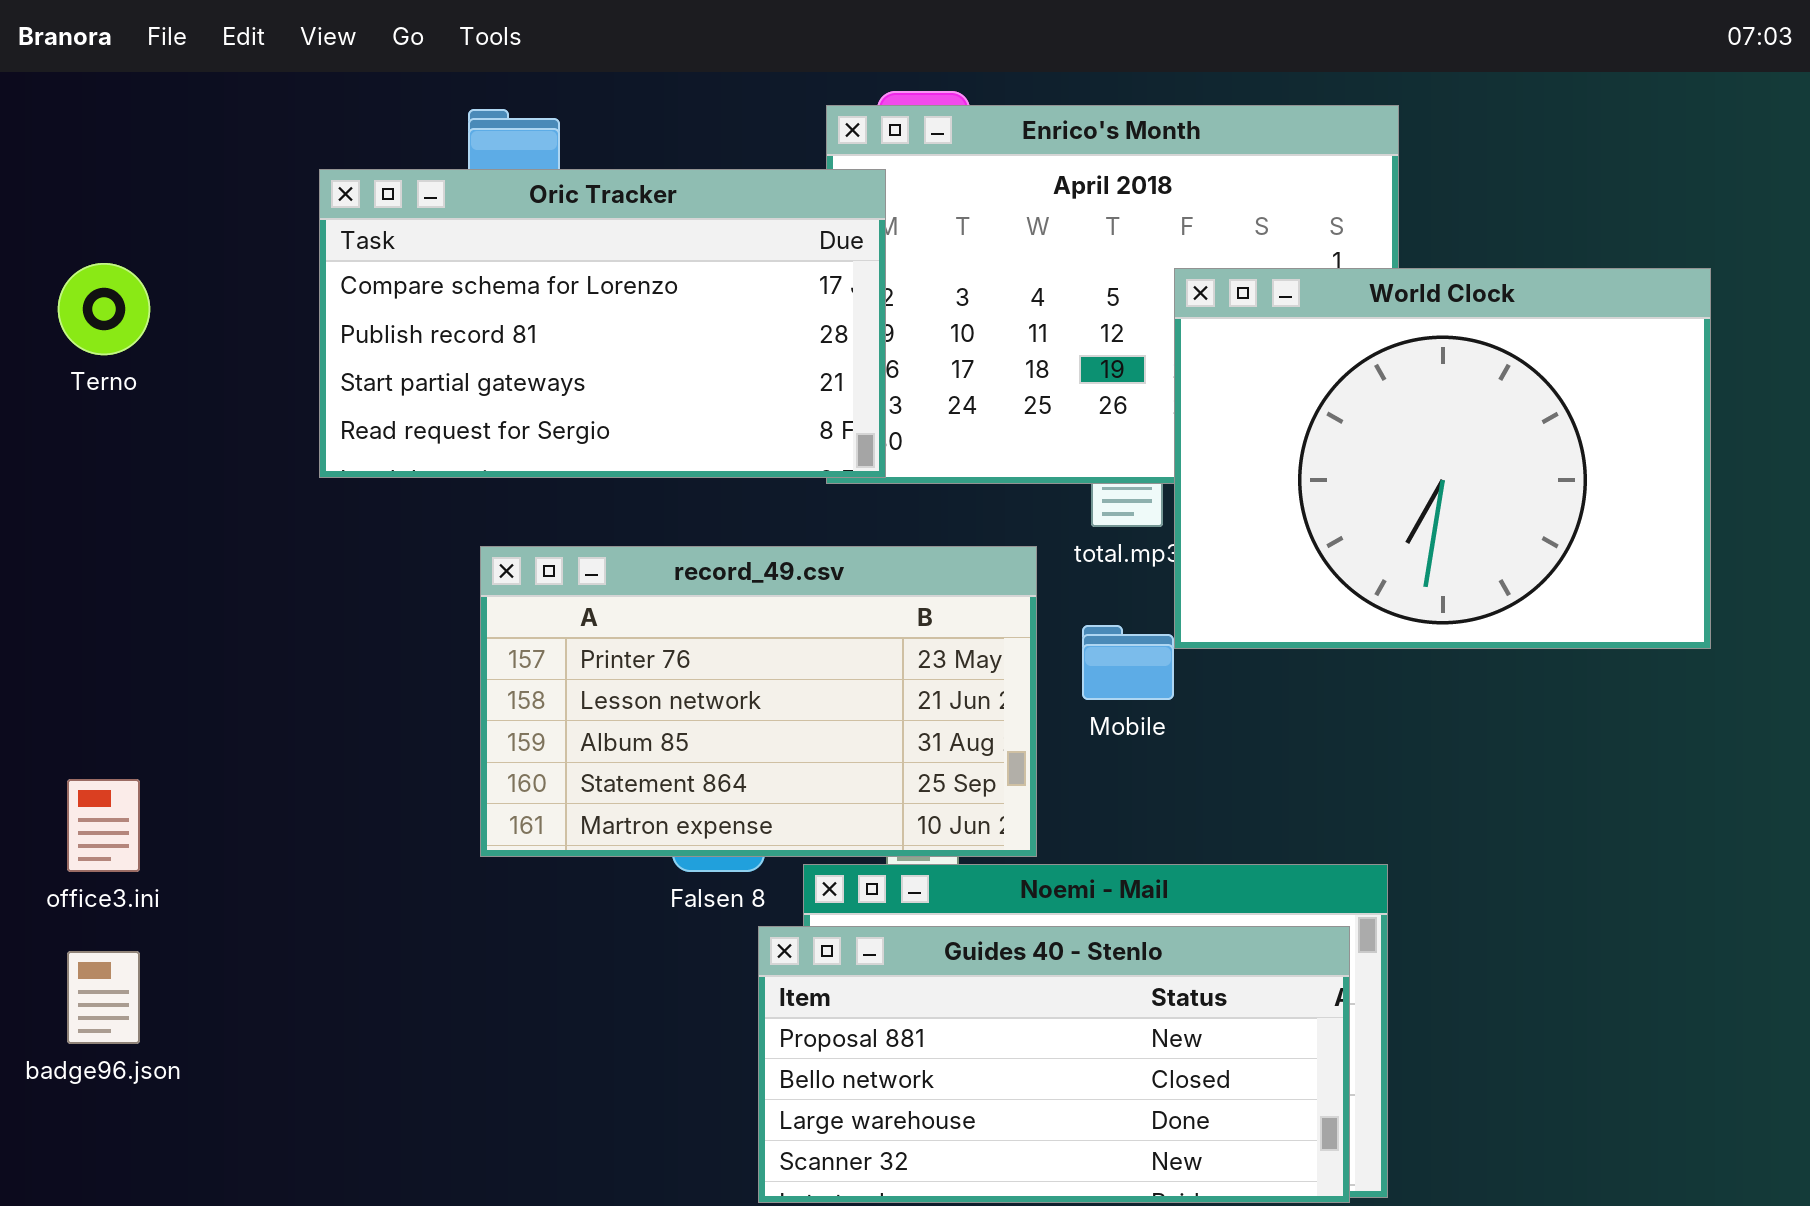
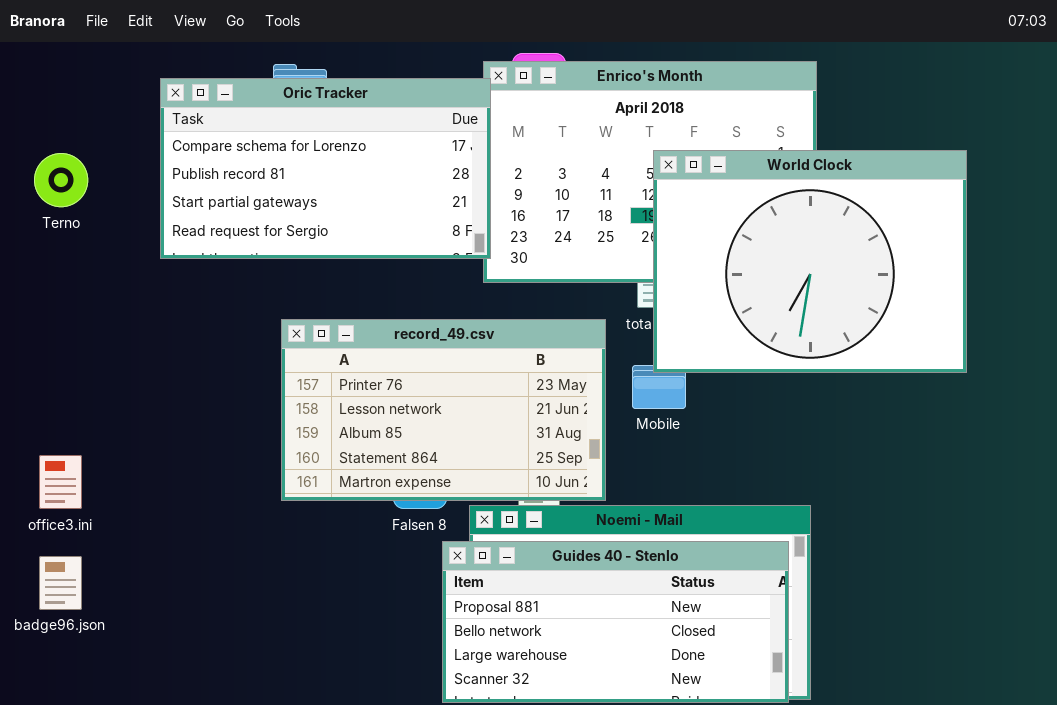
Oric Tracker: [319,169,886,478] -> [160,78,491,259], moved
World Clock: [1174,268,1711,649] -> [653,150,967,373], moved

